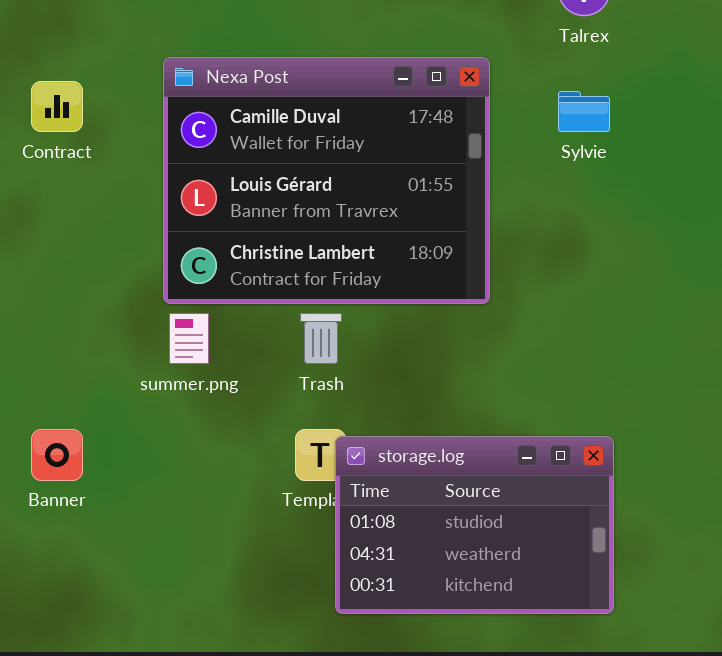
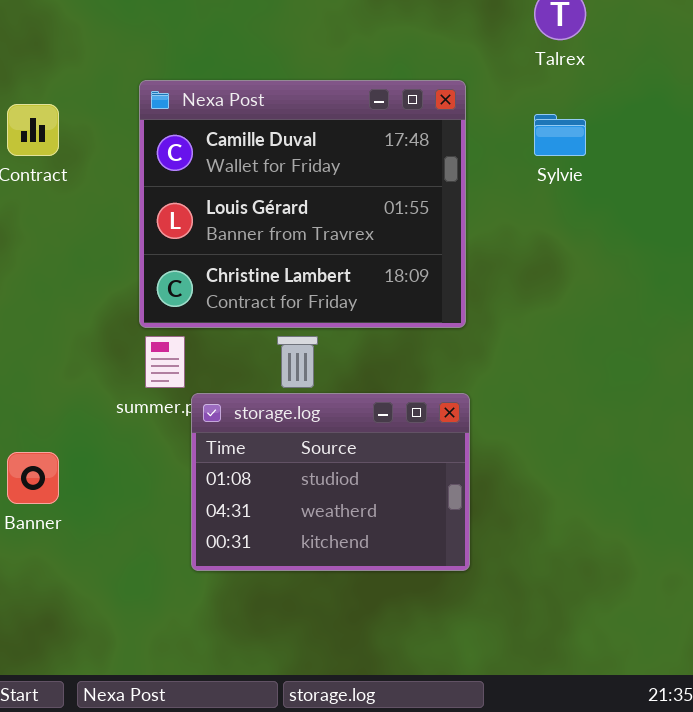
storage.log: [335,436,614,614] -> [191,393,470,571], moved

